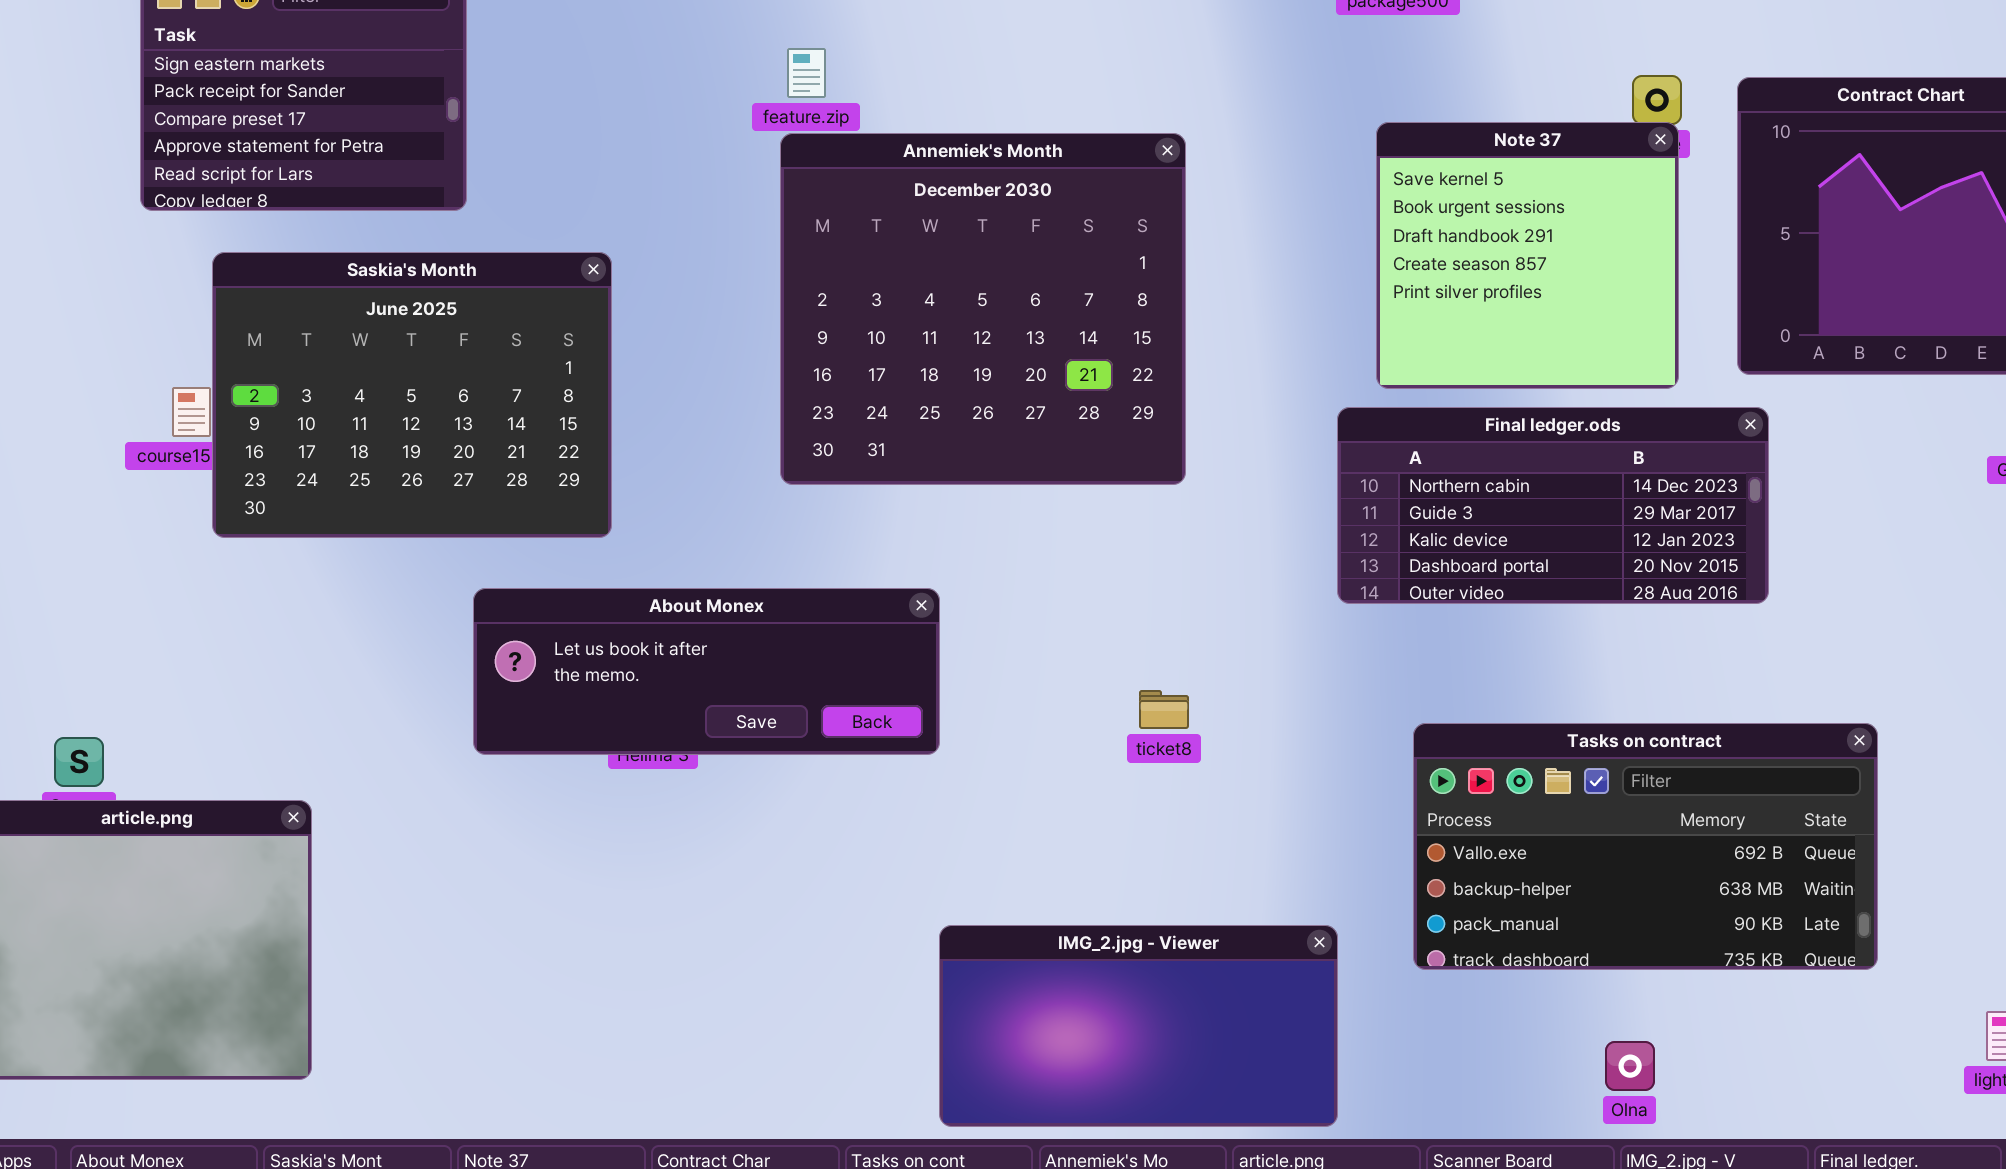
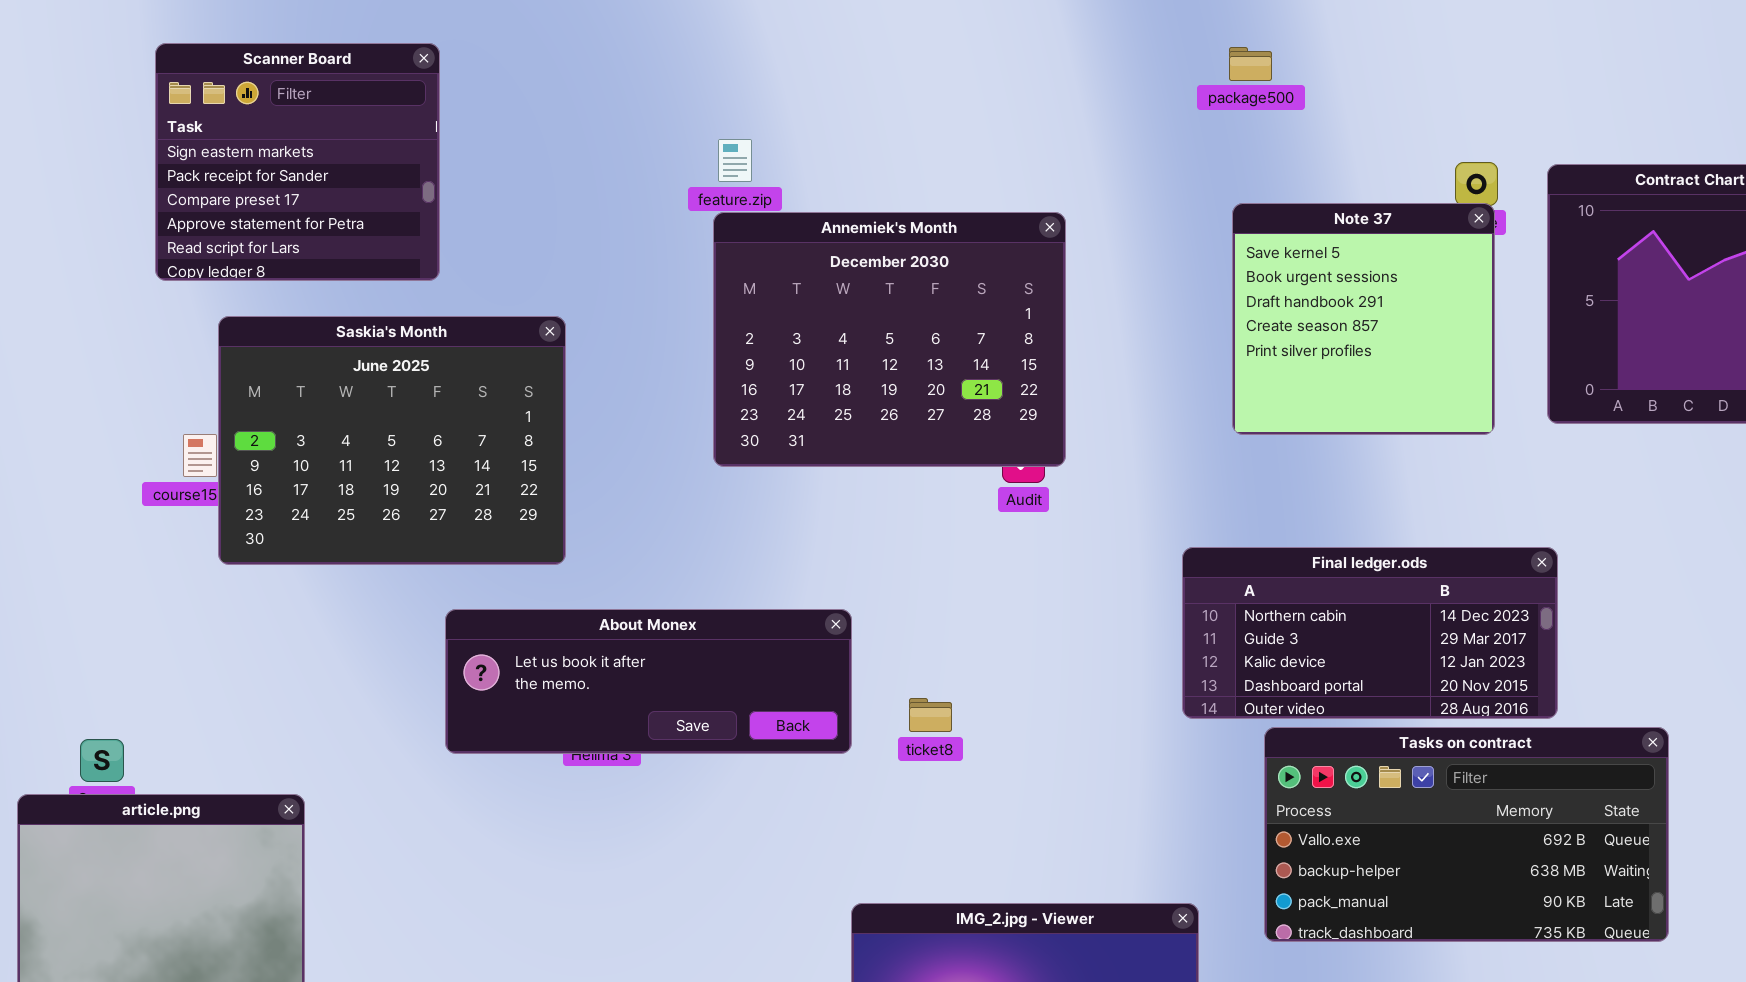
Annemiek's Month: [780,133,1186,485] -> [713,212,1066,467], resized
Final ledger.ods: [1337,407,1769,604] -> [1182,547,1558,719], moved
ticket8: [1139,690,1189,729] -> [909,698,952,732], moved

